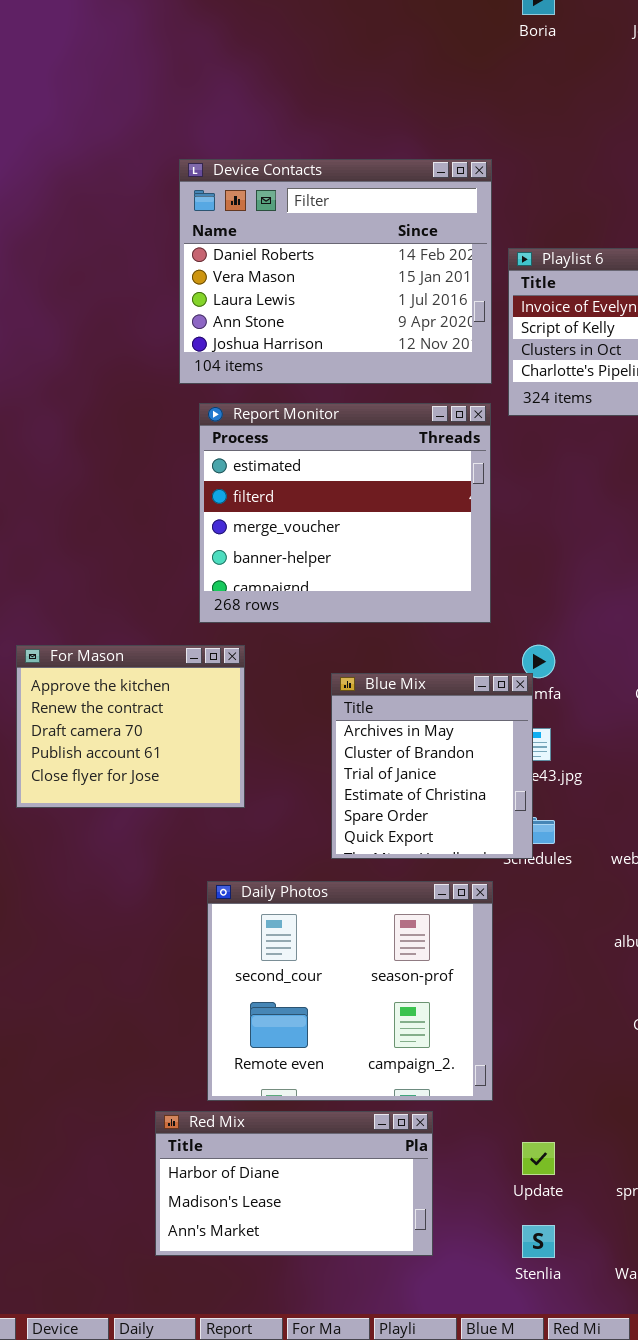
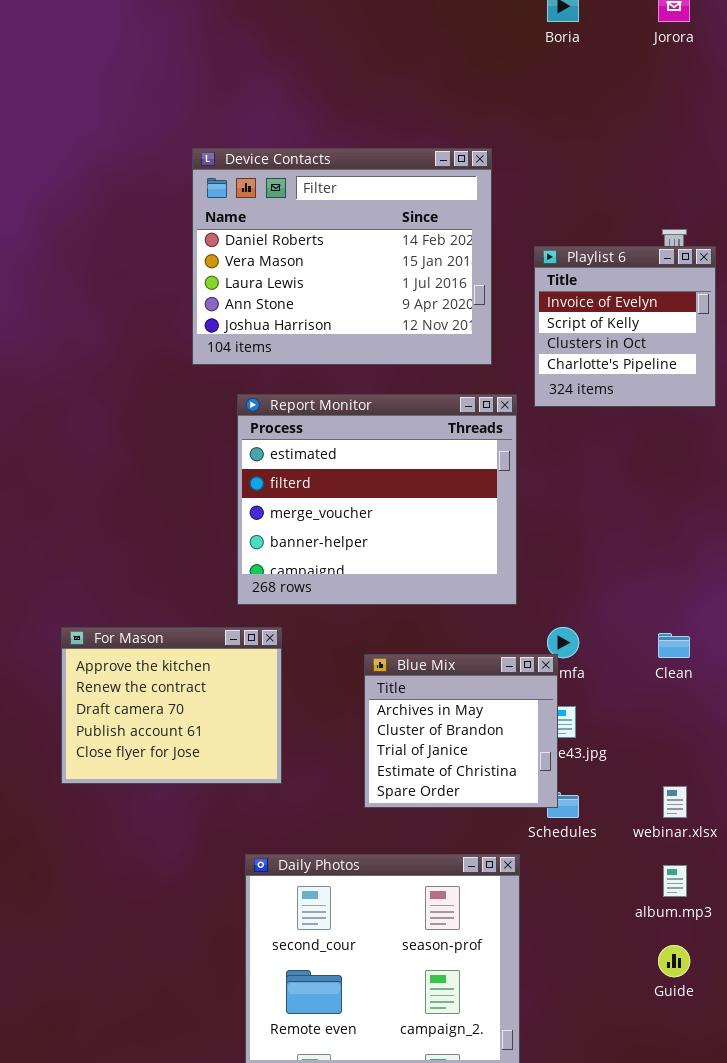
Device Contacts: [179,159,492,384] -> [192,148,492,365], moved
Blue Mix: [331,673,533,859] -> [364,654,558,808], resized

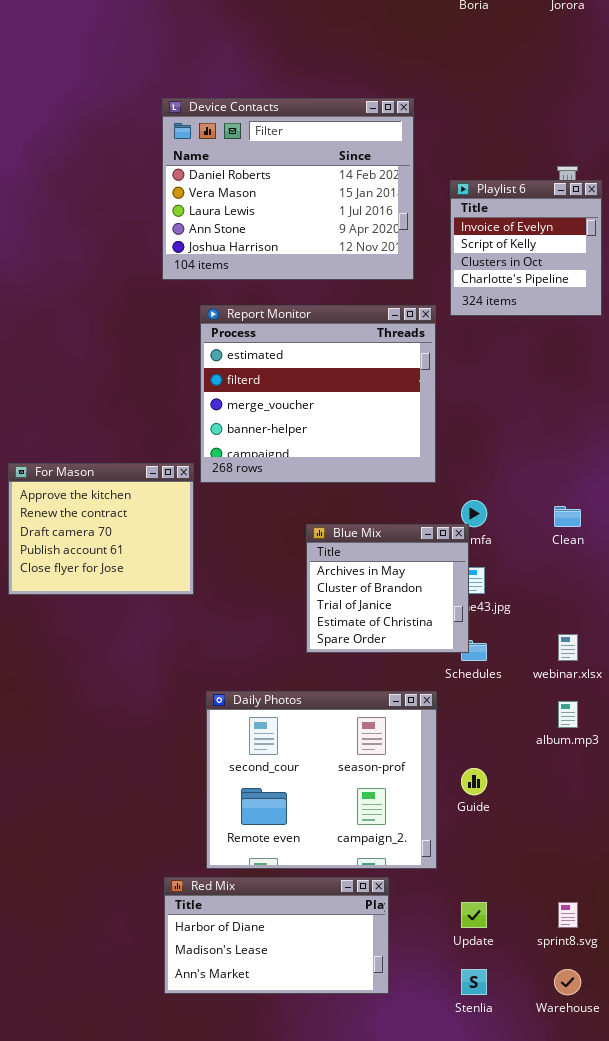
For Mason: [61,627,282,784] -> [8,463,194,595], moved
Guide: [658,945,690,977] -> [461,768,487,795], moved

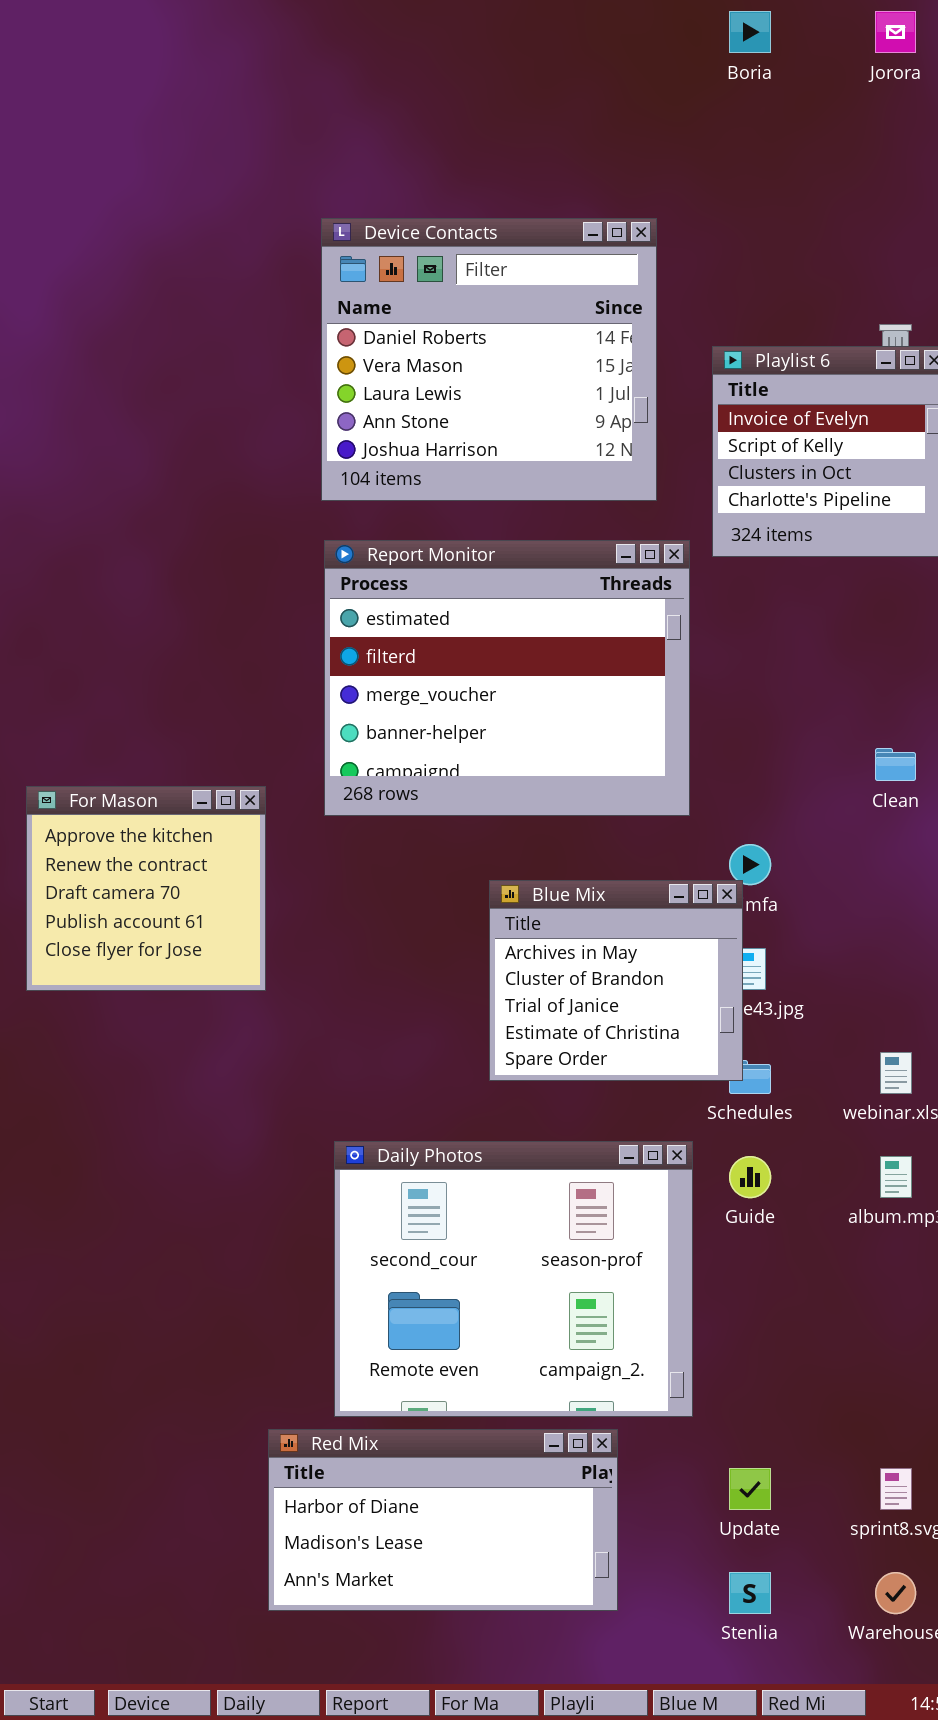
Device Contacts: [162,98,414,280] -> [321,218,657,501], resized
For Mason: [8,463,194,595] -> [26,786,266,991], resized
Clean: [554,506,581,527] -> [875,748,916,781], moved
Guide: [461,768,487,795] -> [729,1156,771,1198], moved

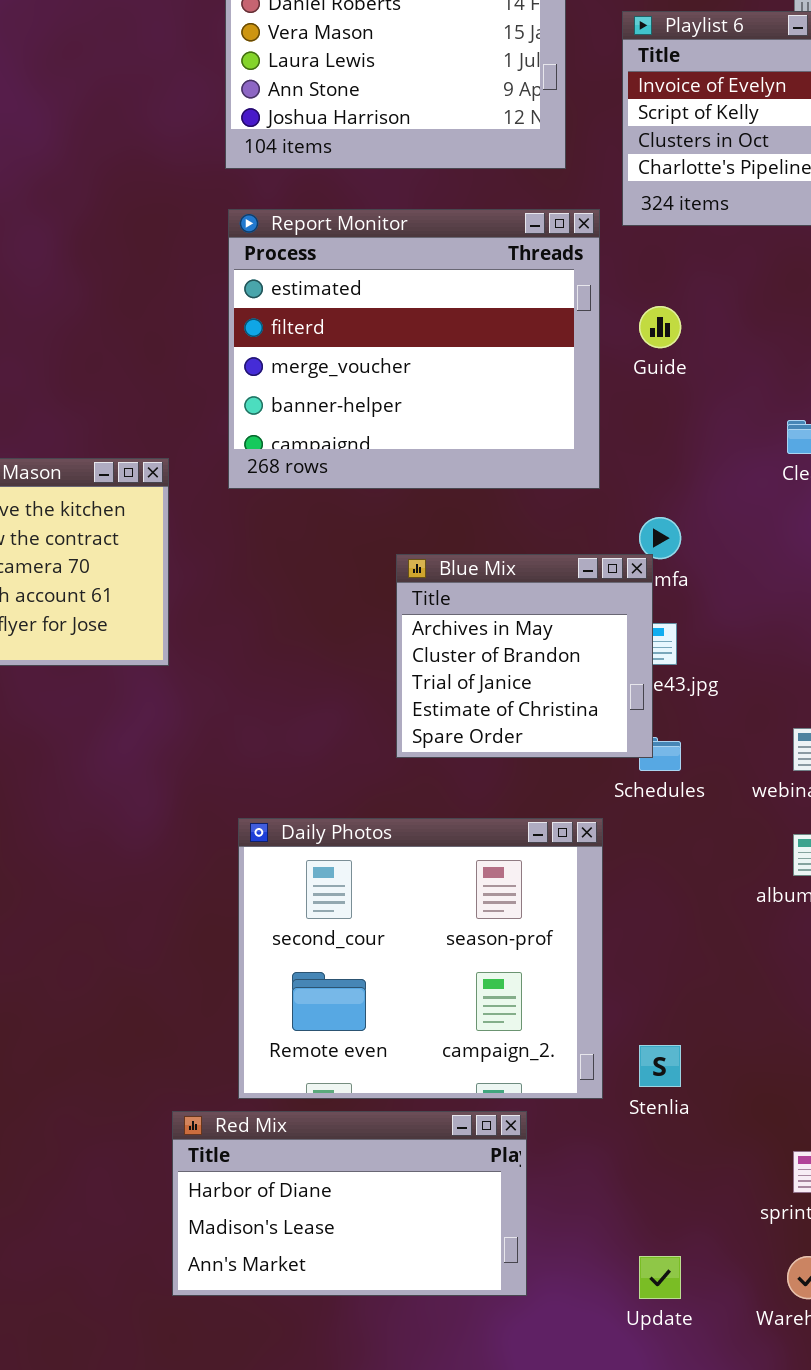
Guide: [729,1156,771,1198] -> [639,306,681,348], moved
Update: [729,1468,771,1510] -> [639,1256,681,1299], moved
Stenlia: [729,1572,771,1614] -> [639,1045,681,1087], moved

